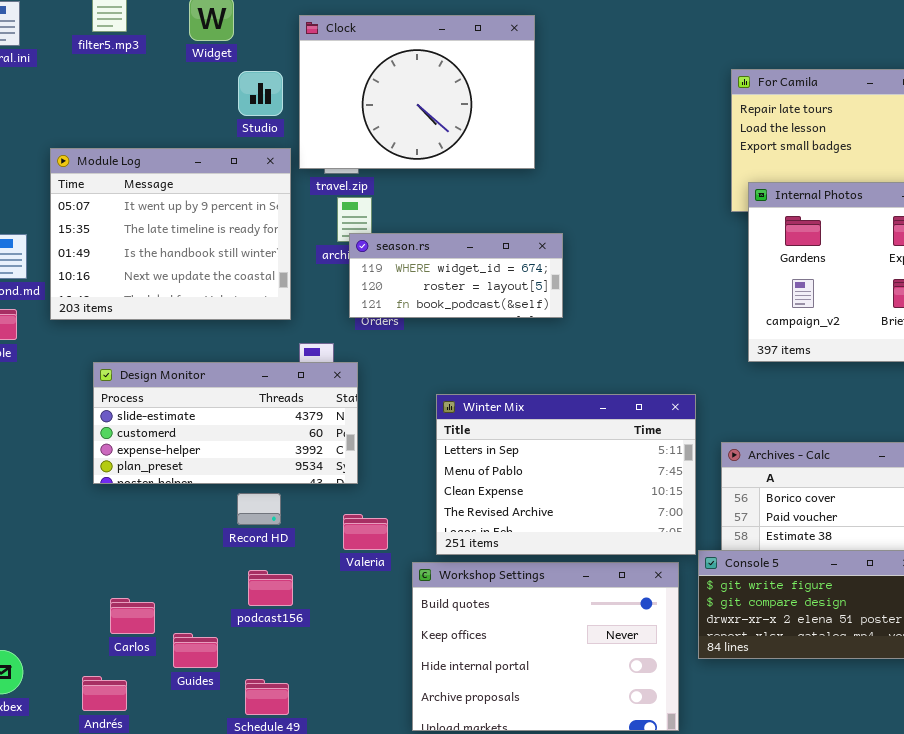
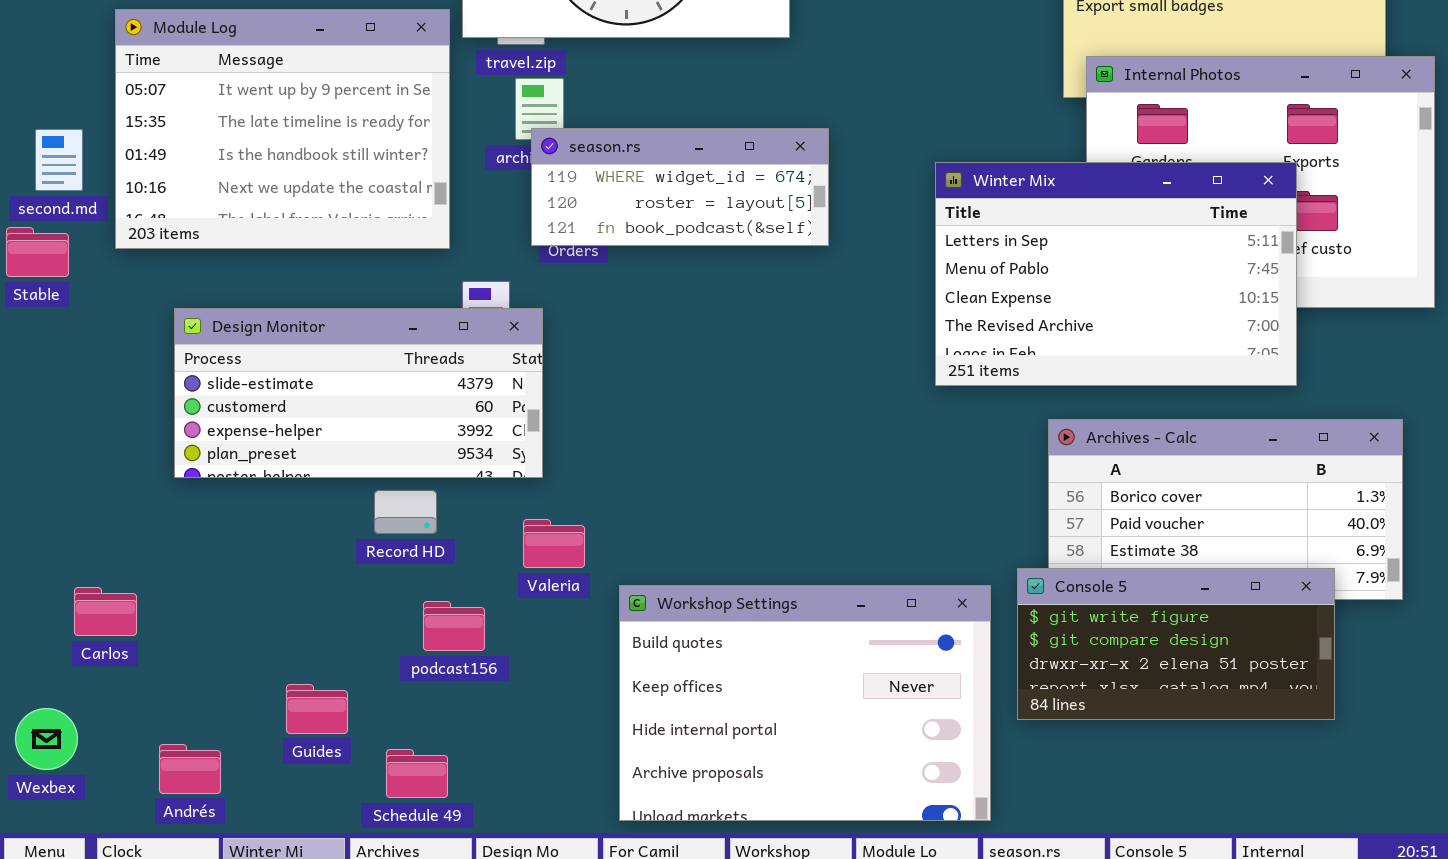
Winter Mix: [436,394,696,555] -> [935,162,1297,386], moved
podcast156: [248,570,293,606] -> [423,601,485,651], moved
Carlos: [110,598,155,634] -> [74,587,137,636], moved

